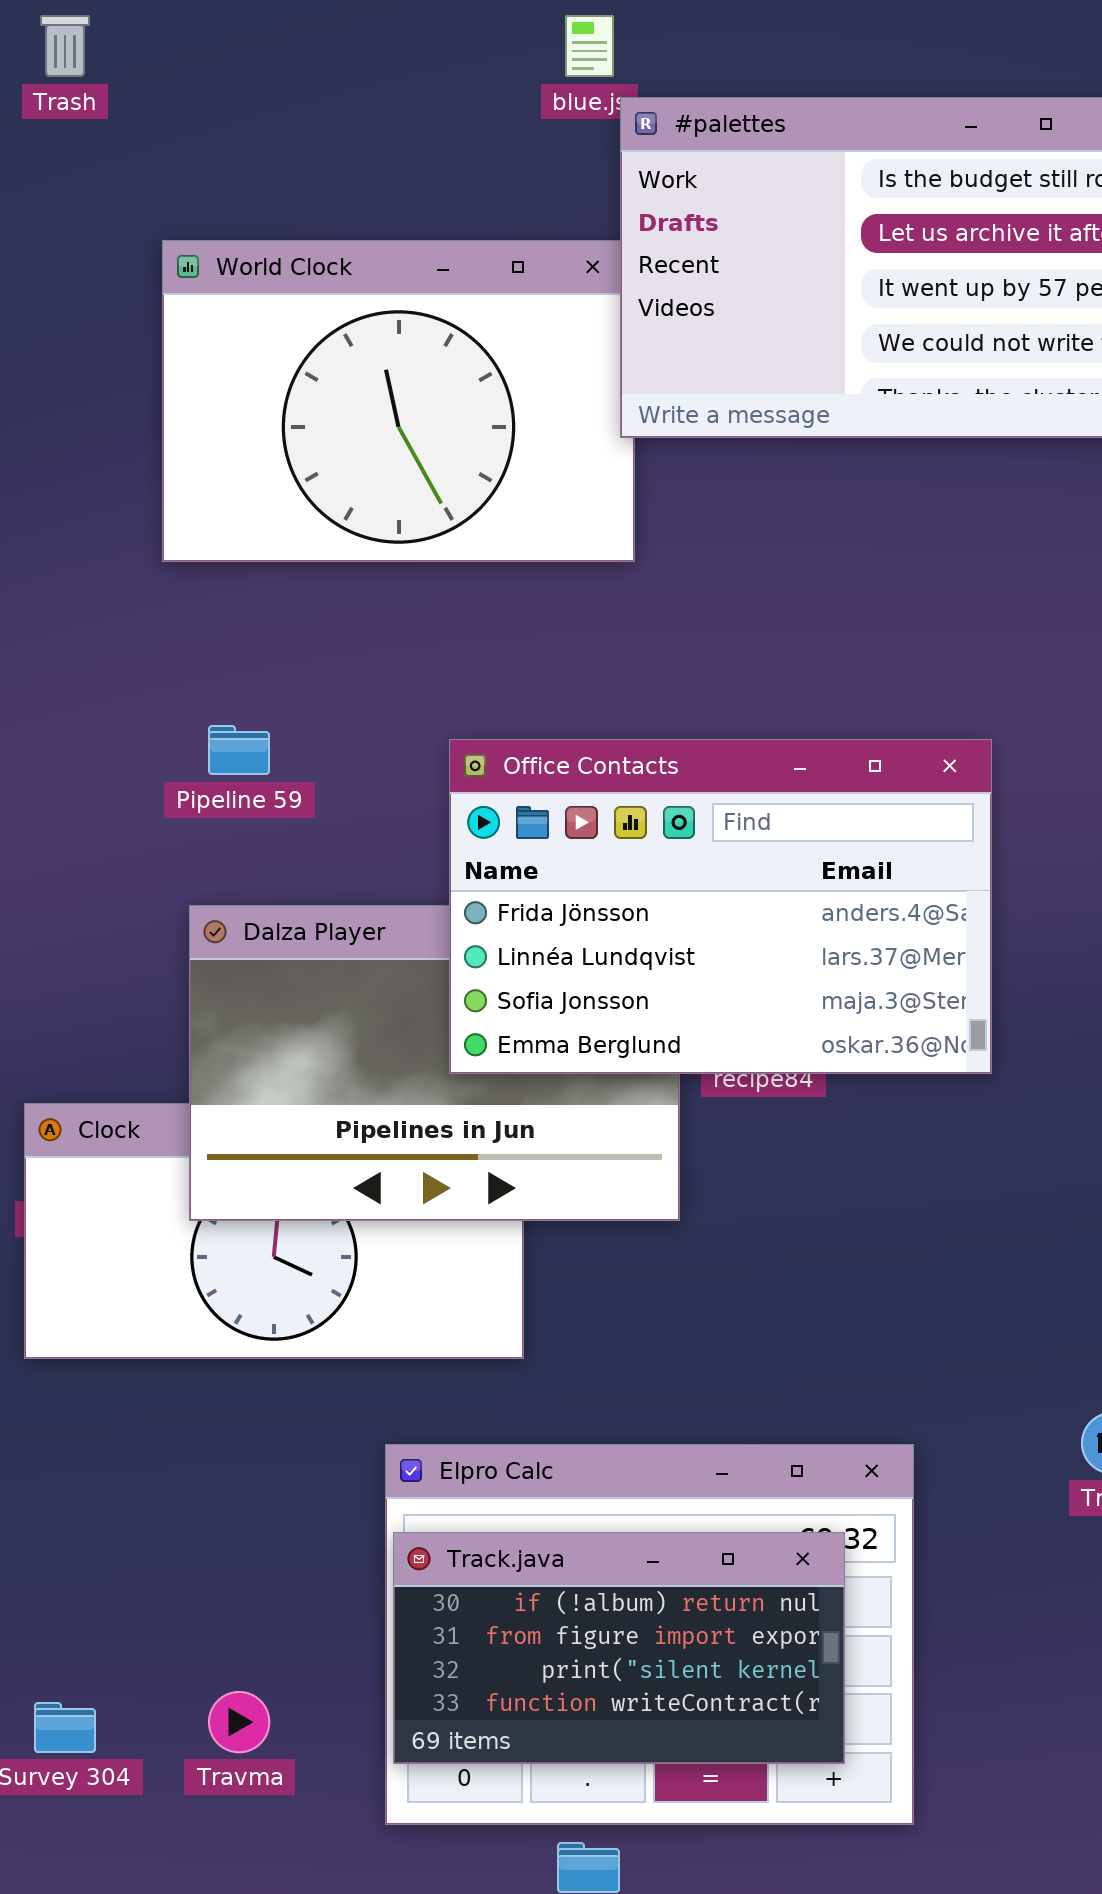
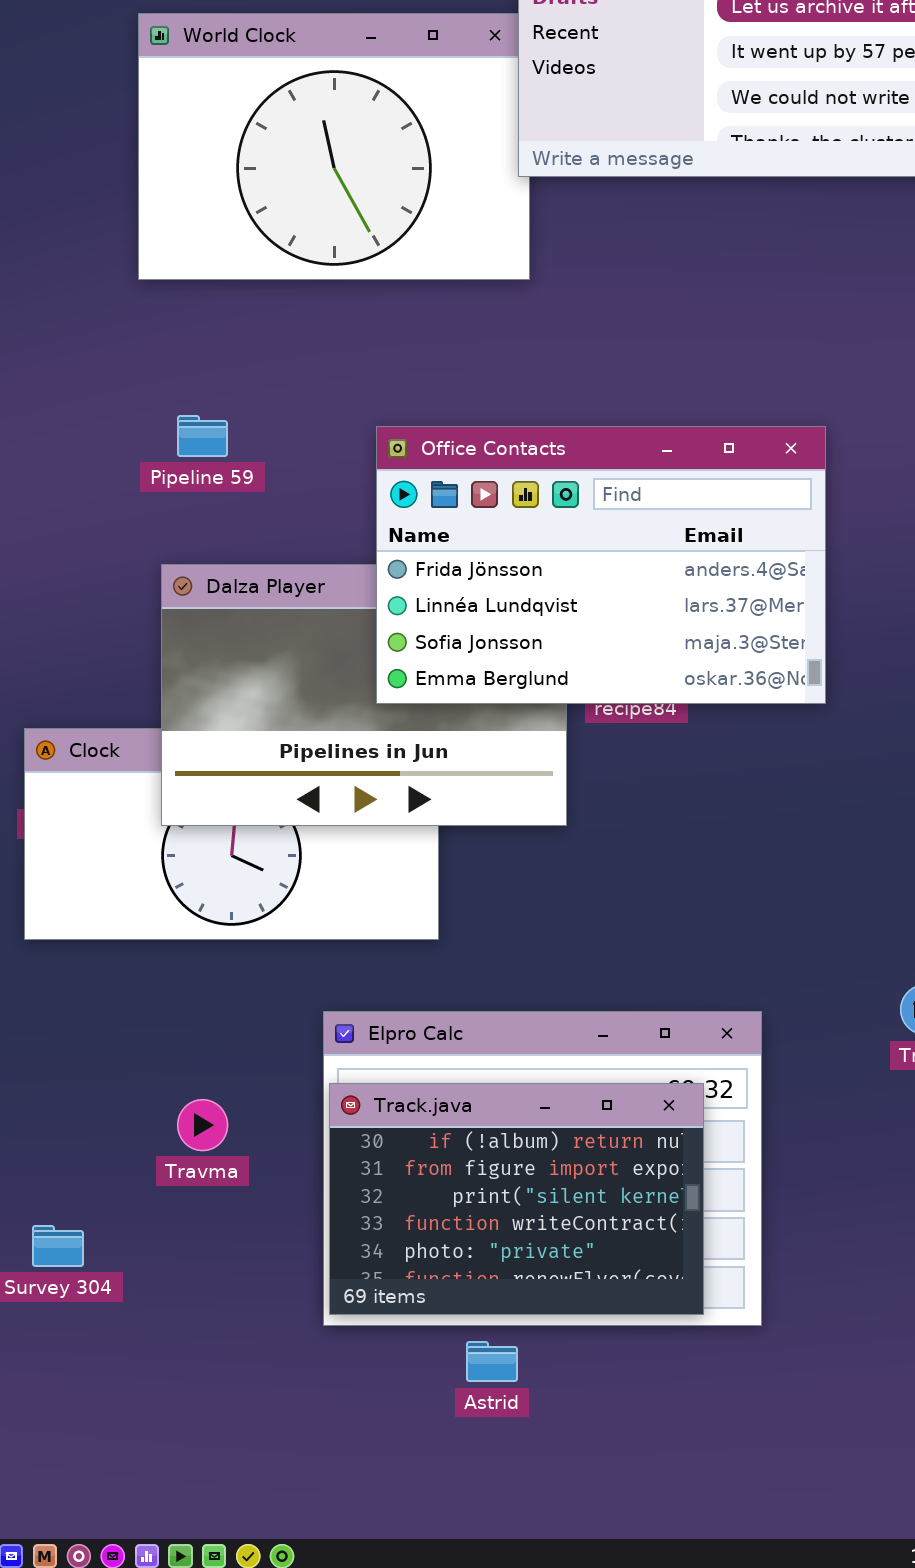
Track.java: [393,1532,845,1764] -> [329,1083,704,1315], resized
Travma: [208,1691,270,1753] -> [177,1099,228,1151], moved

